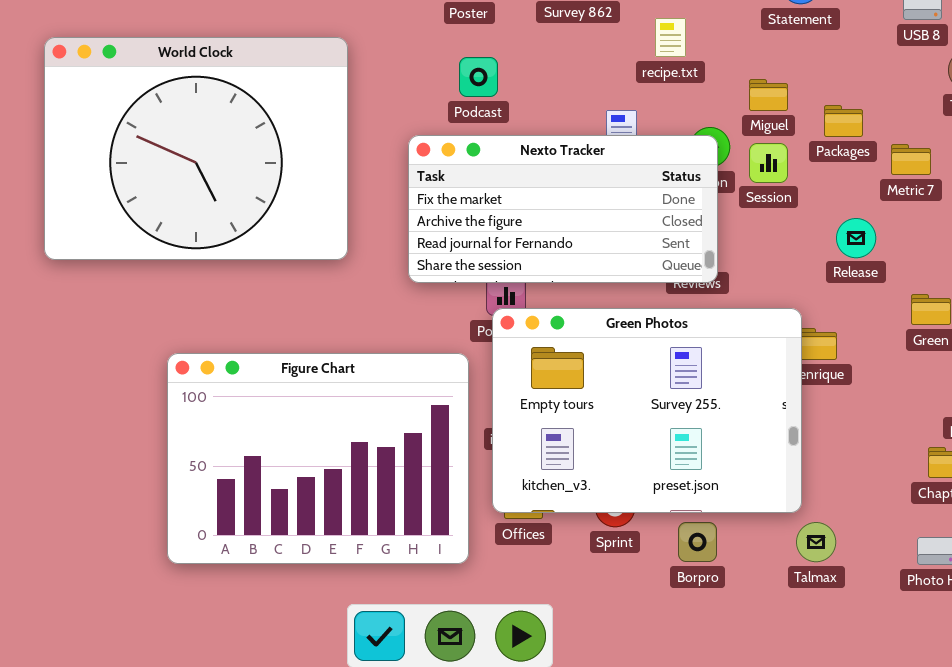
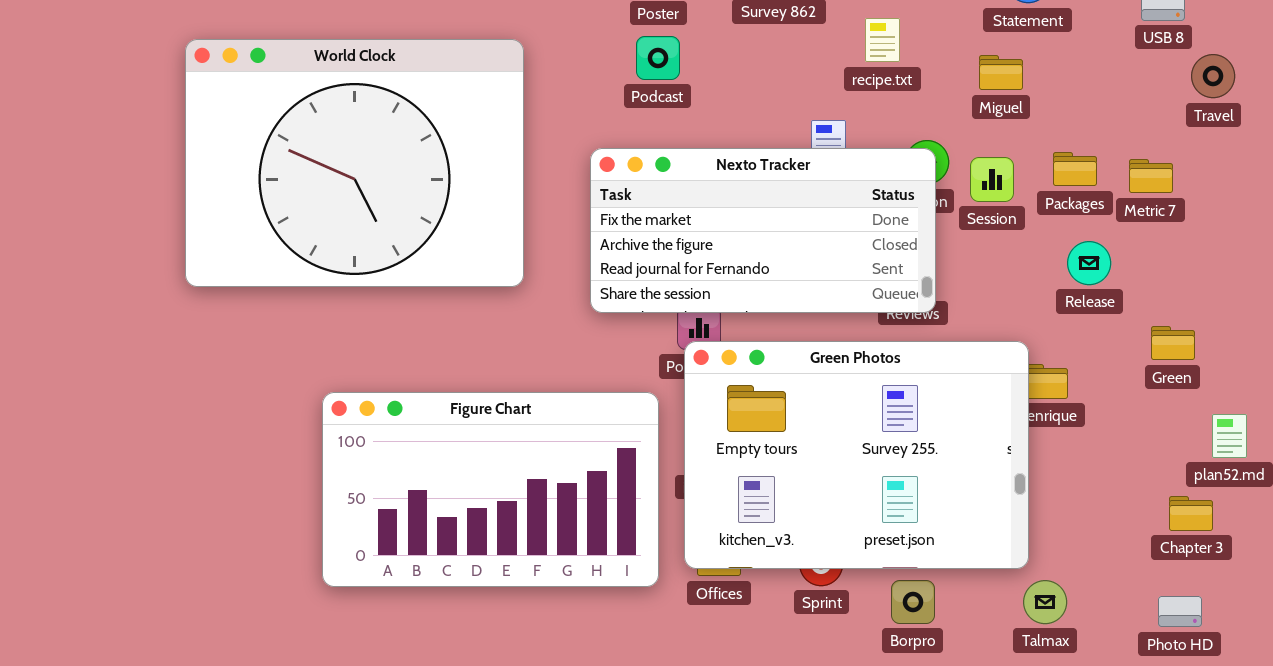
Podcast: [459,57,498,97] -> [636,36,680,80], moved
Miguel: [749,79,788,111] -> [979,55,1023,90], moved
Packages: [824,105,863,137] -> [1053,152,1097,186], moved
Figure Chart: [167,353,469,564] -> [322,392,659,587], resized

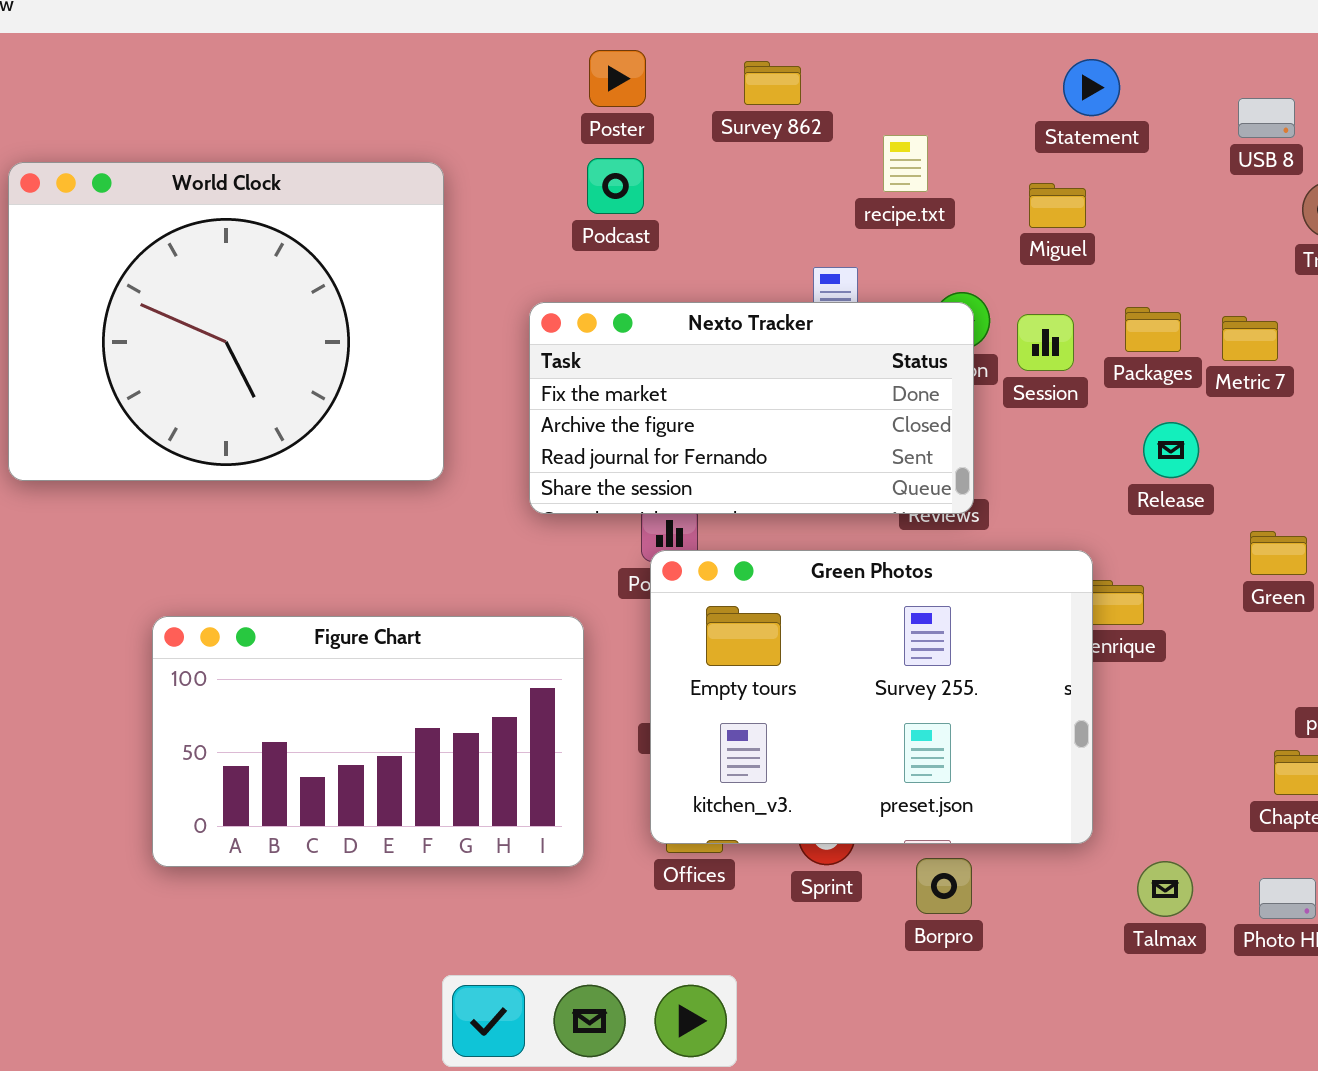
Figure Chart: [322,392,659,587] -> [152,616,584,867], moved
Talmax: [1023,580,1067,624] -> [1137,861,1193,917], moved

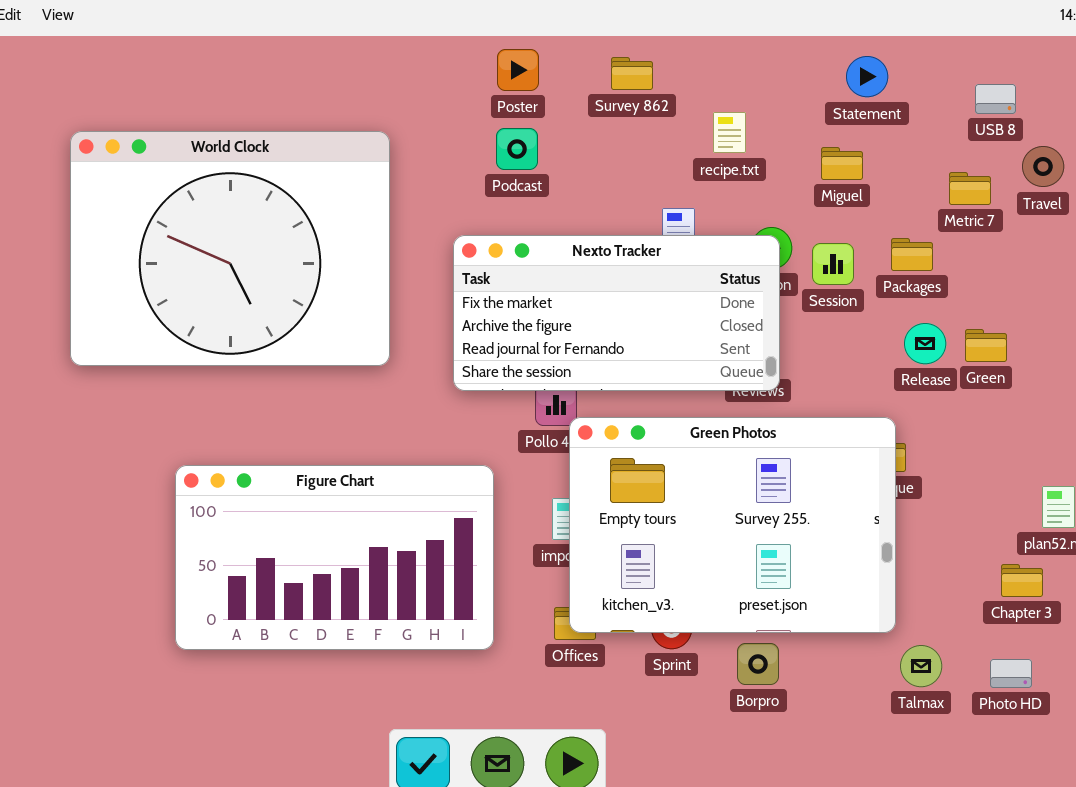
Metric 7: [1222,316,1278,361] -> [949,172,991,205], moved
Green: [1250,531,1307,575] -> [965,329,1007,362], moved
Green Photos: [650,550,1093,844] -> [569,417,896,633], moved

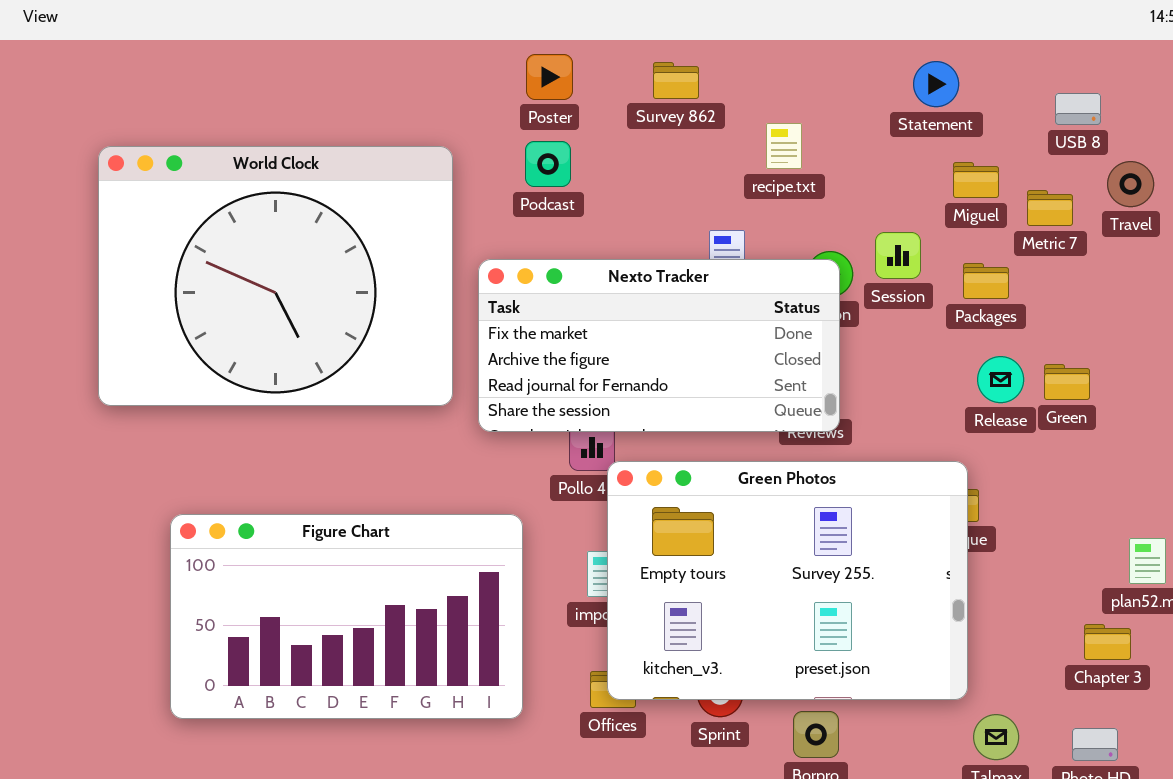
World Clock: [70,131,390,366] -> [98,146,453,406], moved
Miguel: [821,147,863,180] -> [953,162,999,198], moved
Session: [812,243,854,285] -> [875,232,921,279], moved

